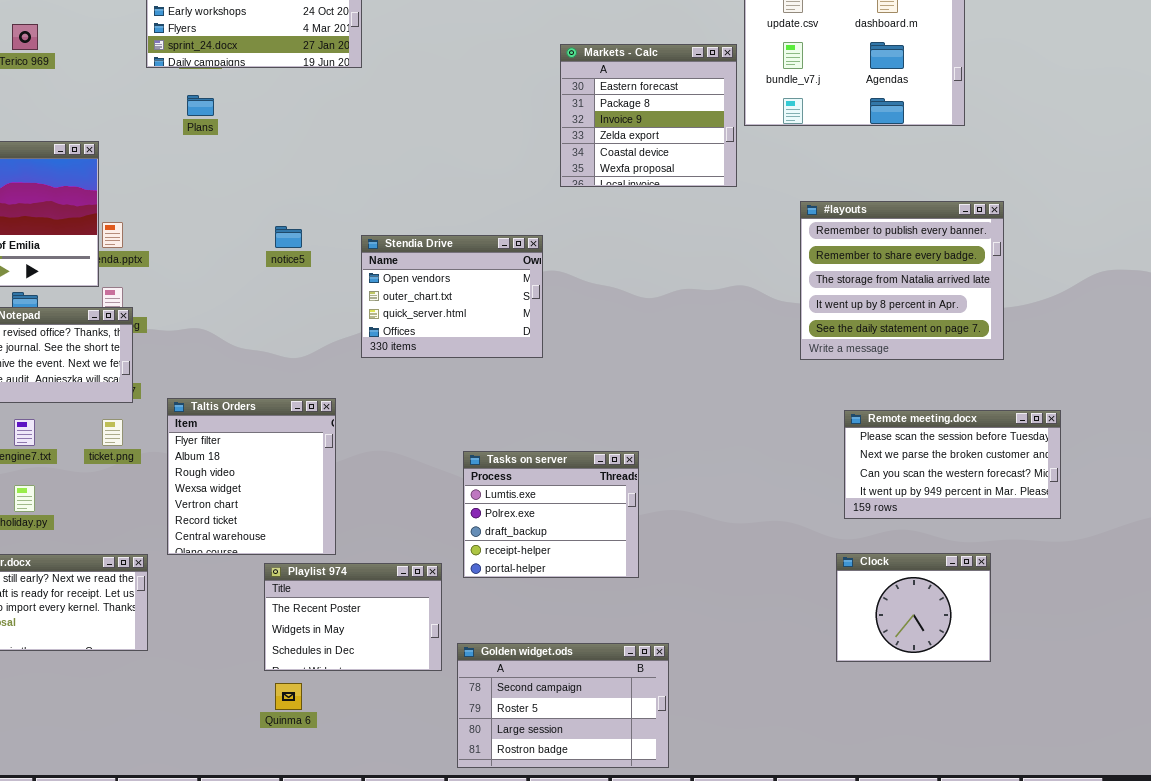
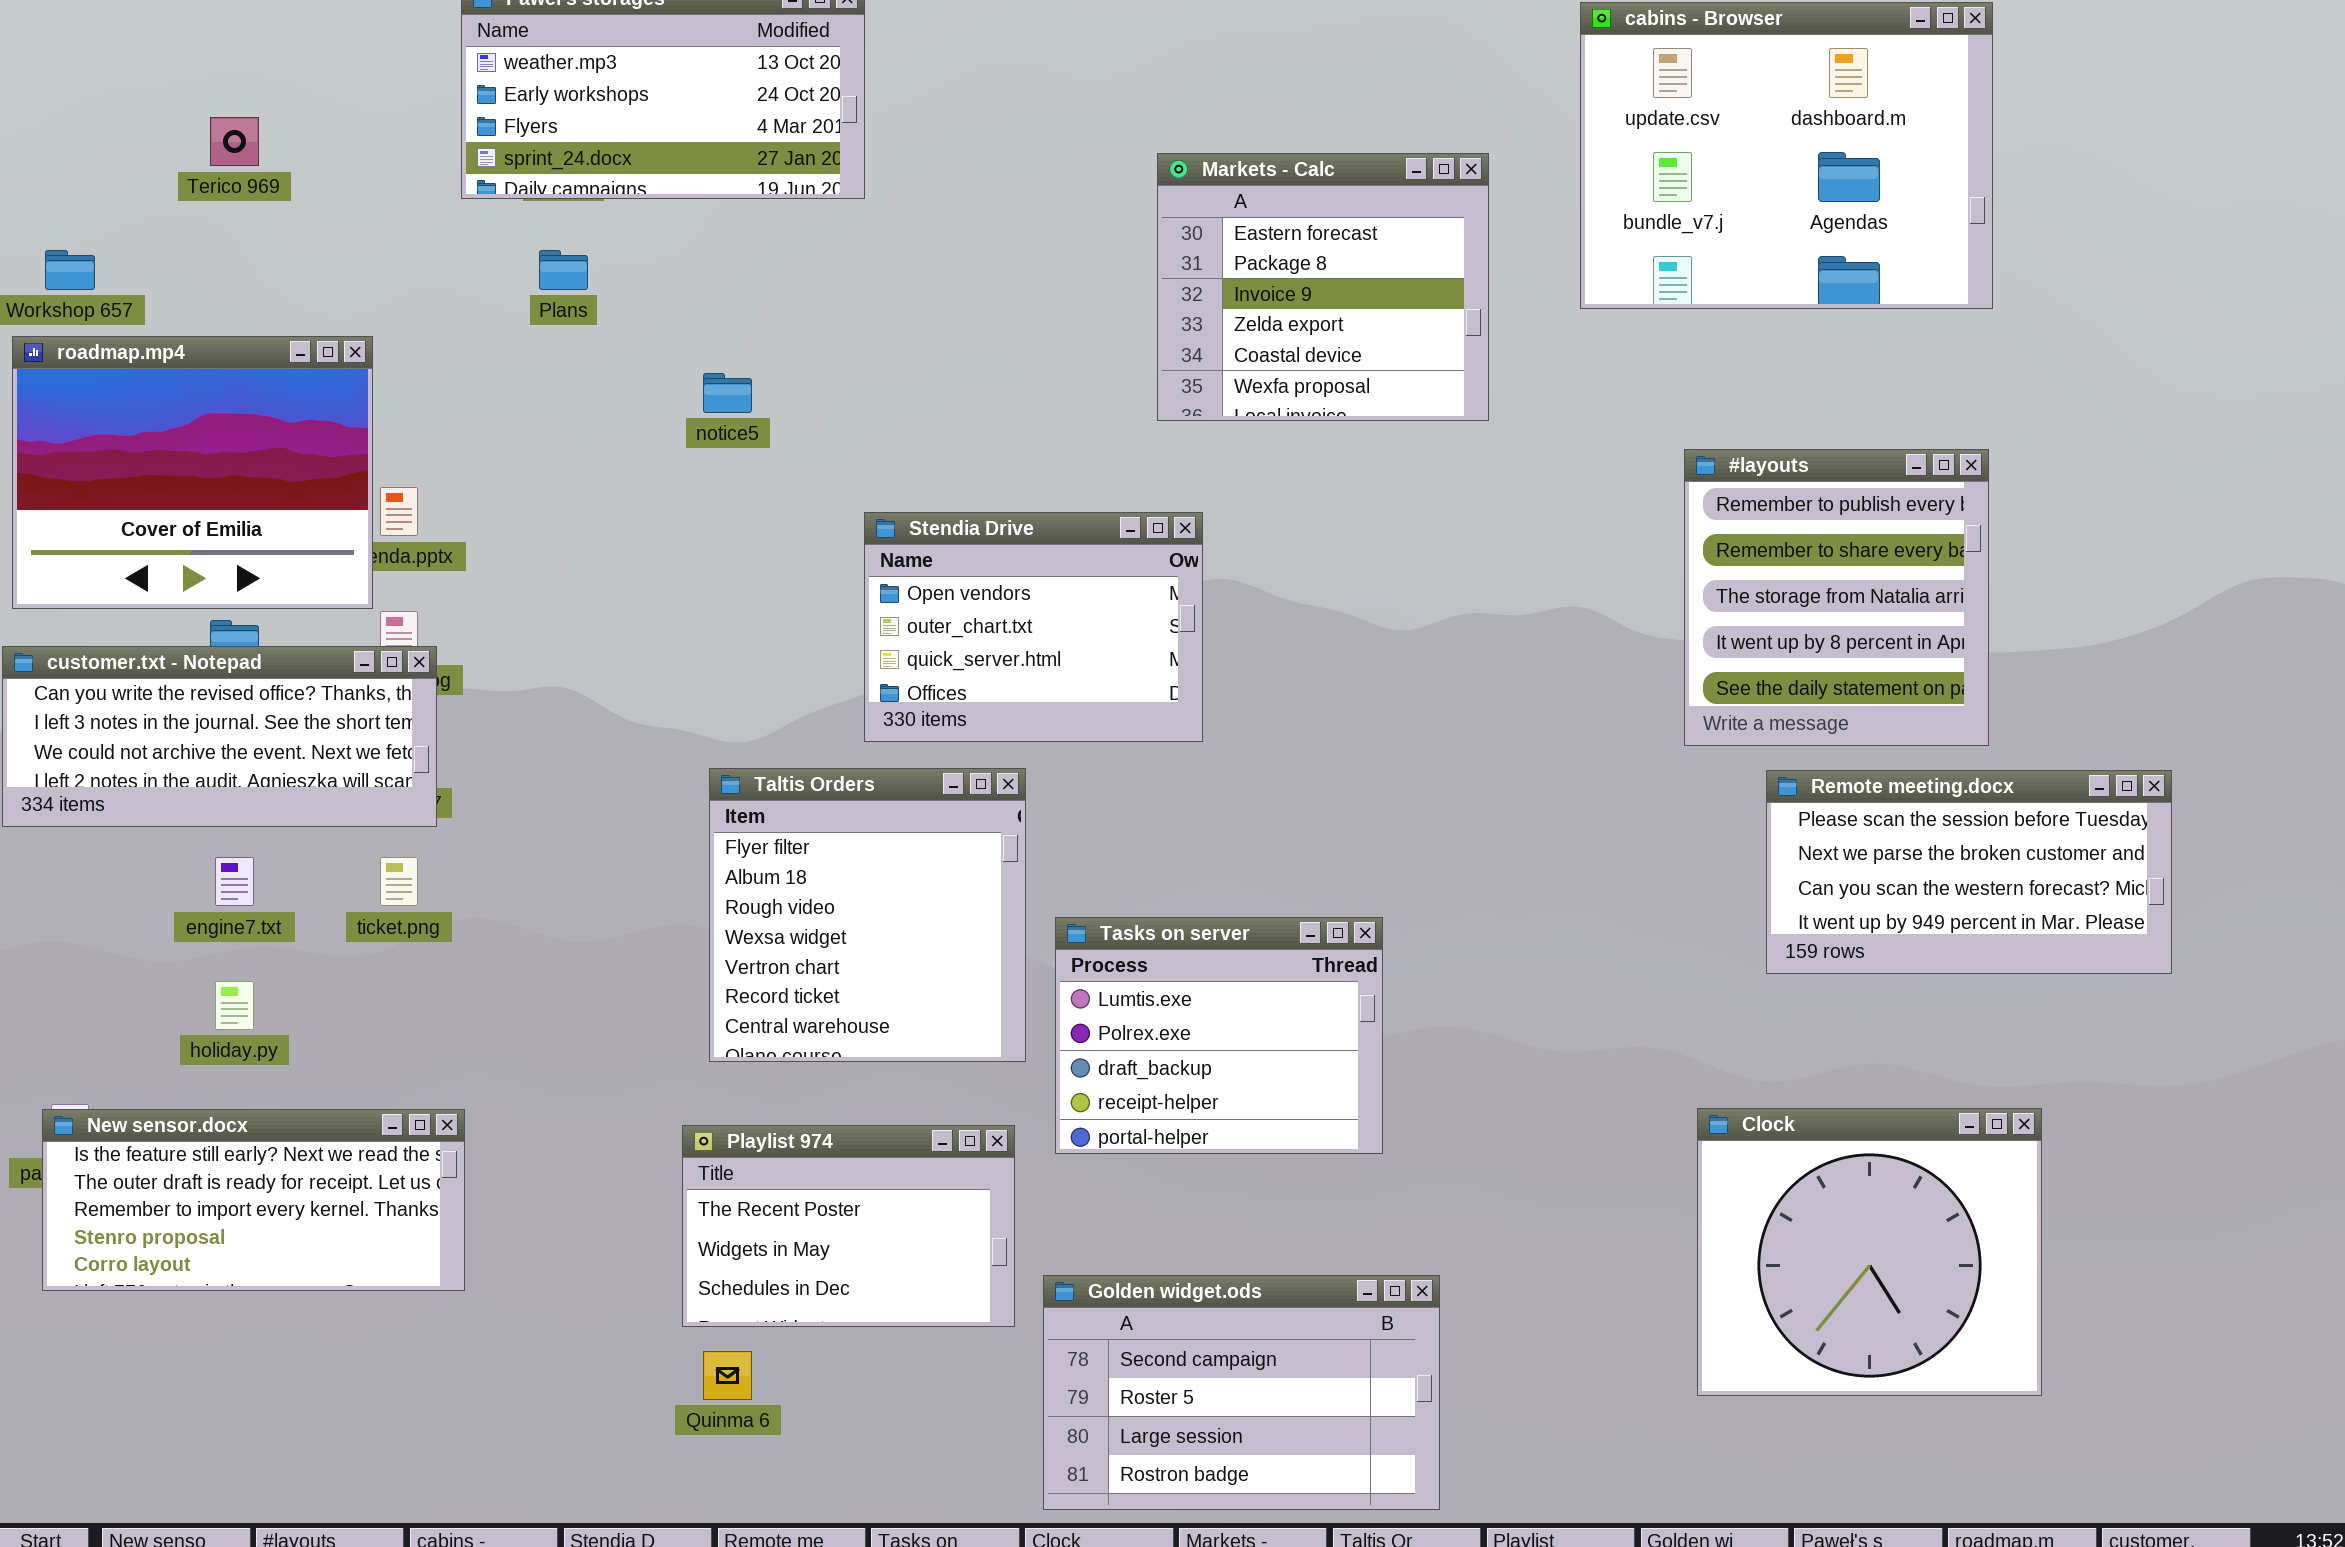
Markets - Calc: [560,44,737,187] -> [1157,153,1489,421], moved
#layouts: [800,201,1004,360] -> [1684,449,1989,746], resized
notice5: [275,226,302,248] -> [703,373,752,413], moved
Taltis Orders: [167,398,336,555] -> [709,768,1026,1062], moved
Remote meeting.docx: [844,410,1061,519] -> [1766,770,2172,974], moved
Clock: [836,553,991,662] -> [1697,1108,2042,1396], resized

